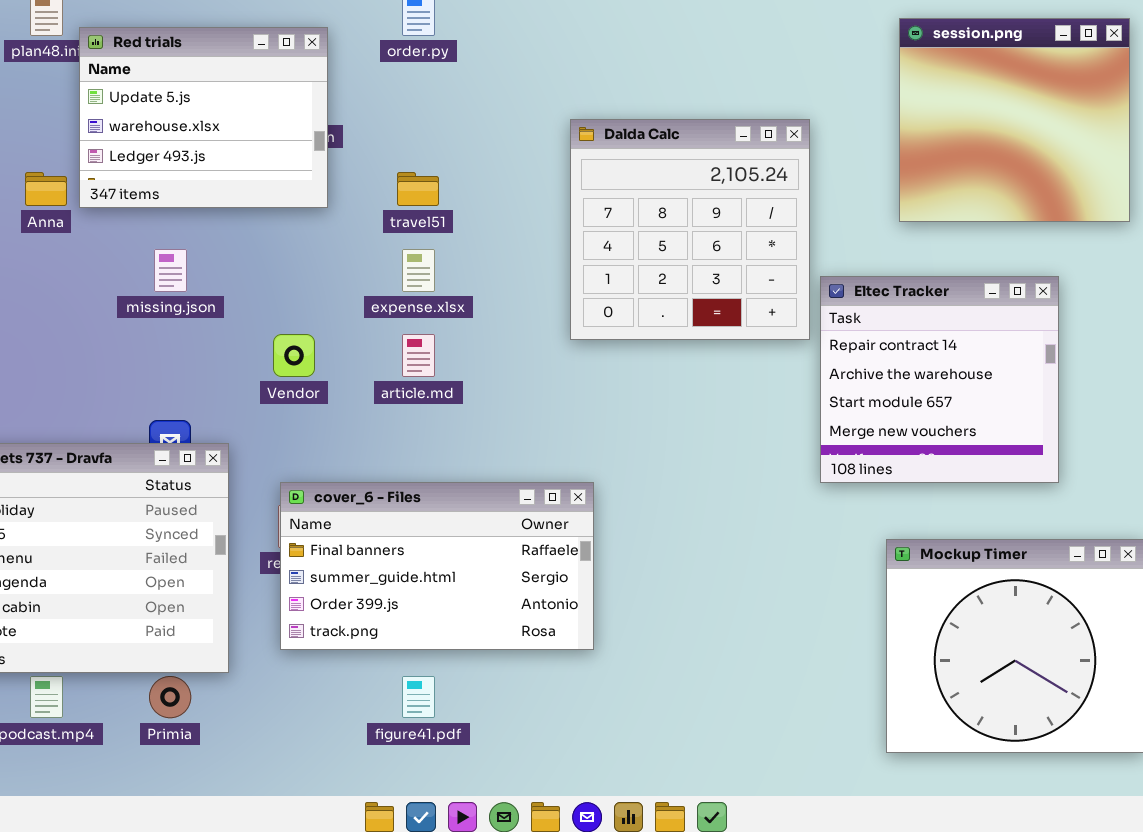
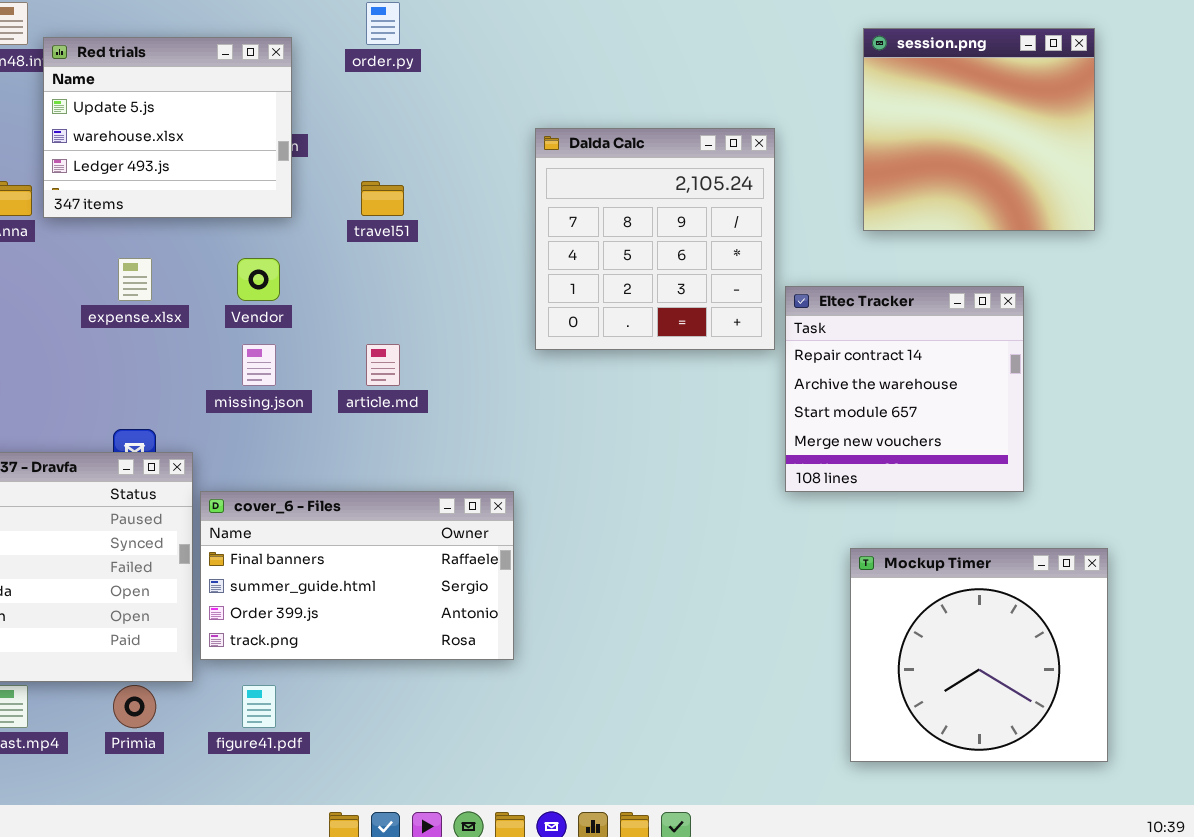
missing.json: [154,249,187,292] -> [242,344,276,386], moved
expense.xlsx: [402,249,435,292] -> [118,258,152,301], moved
Vendor: [273,334,315,377] -> [237,258,280,301], moved
cover_6 - Files: [280,482,594,650] -> [200,491,514,660], moved
figure41.pdf: [402,676,435,718] -> [242,685,276,728], moved

